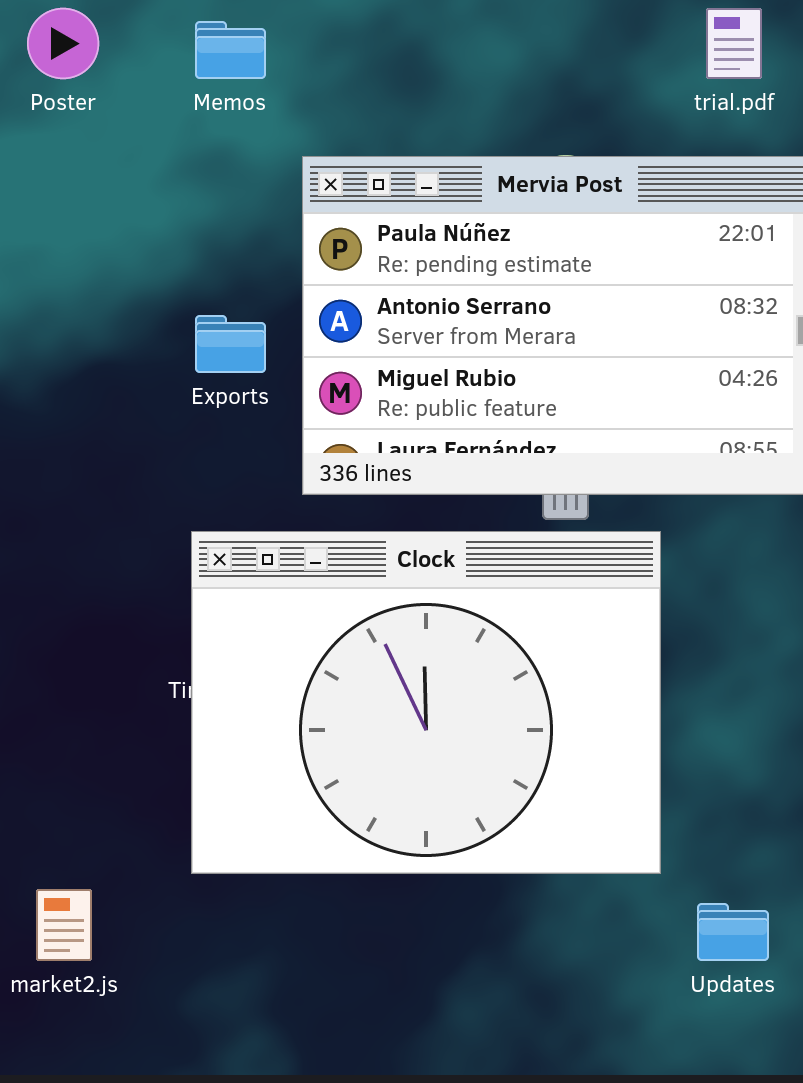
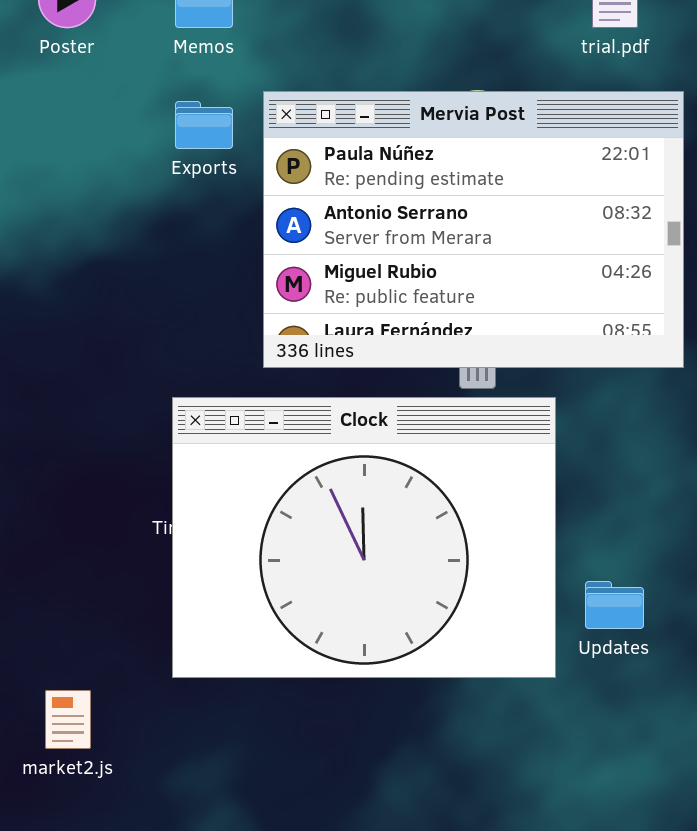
Exports: [195,315,266,373] -> [175,101,233,149], moved
Updates: [697,903,769,961] -> [585,581,644,629], moved

